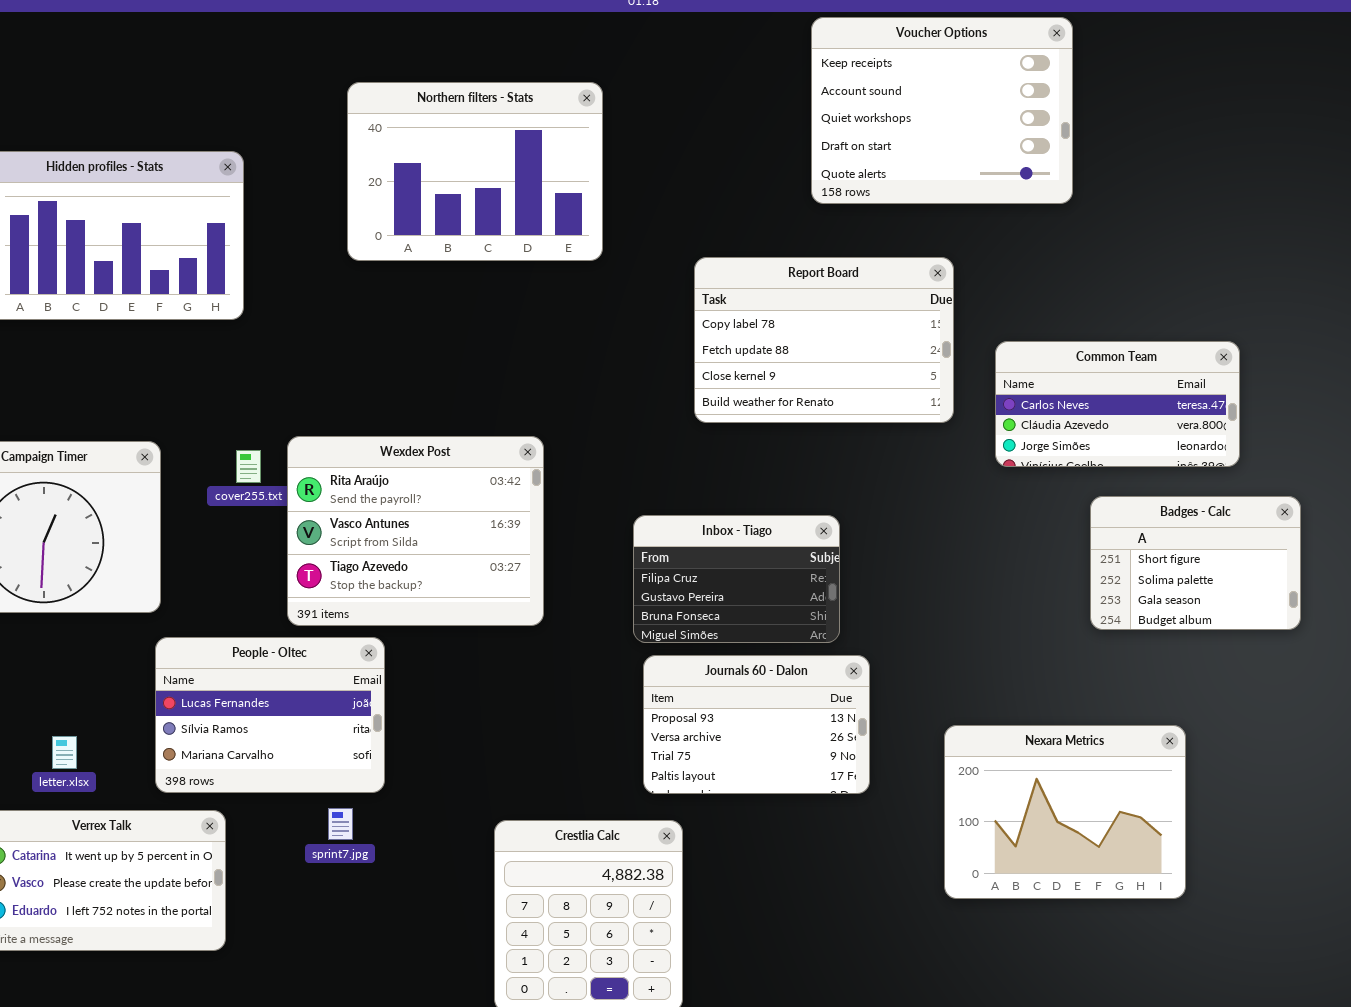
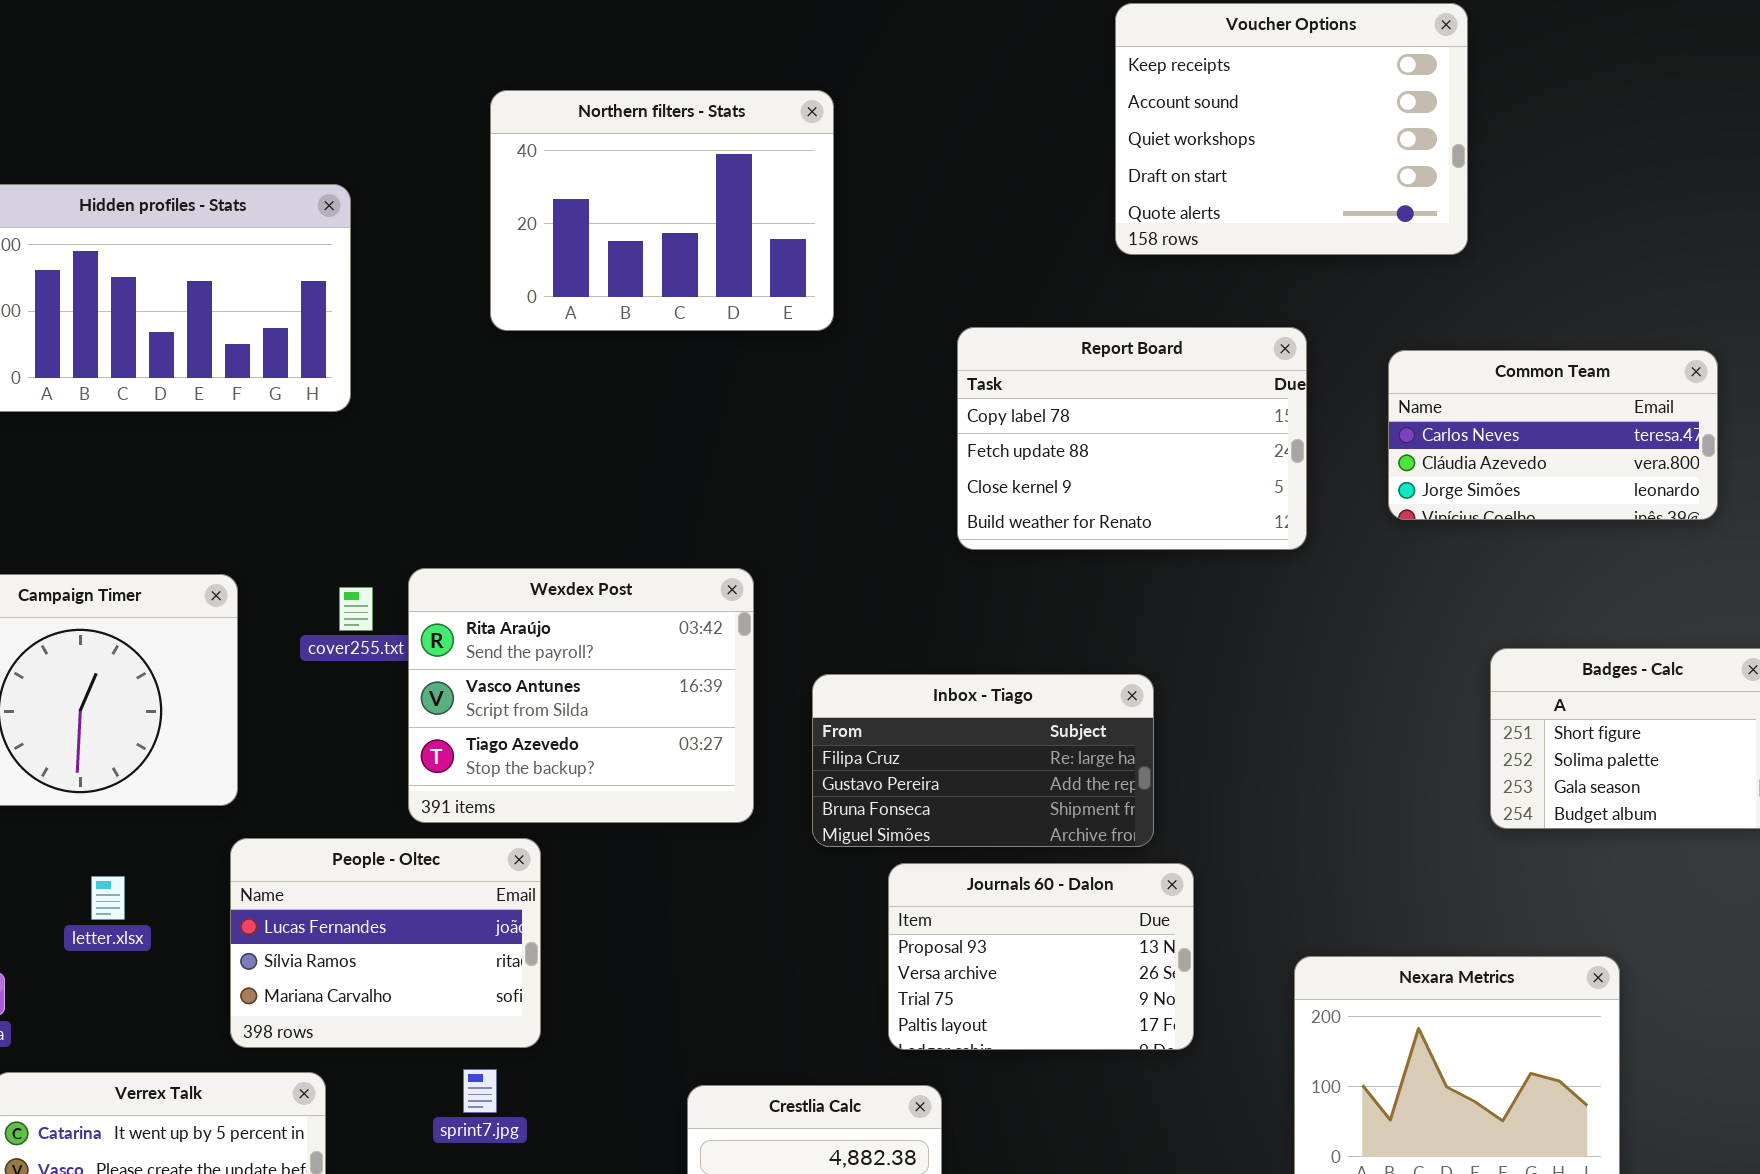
Common Team: [995,341,1240,467] -> [1388,350,1718,520], moved
Inbox - Tiago: [633,515,840,643] -> [812,674,1154,847], resized
letter.xlsx: [52,736,77,769] -> [91,876,125,920], moved

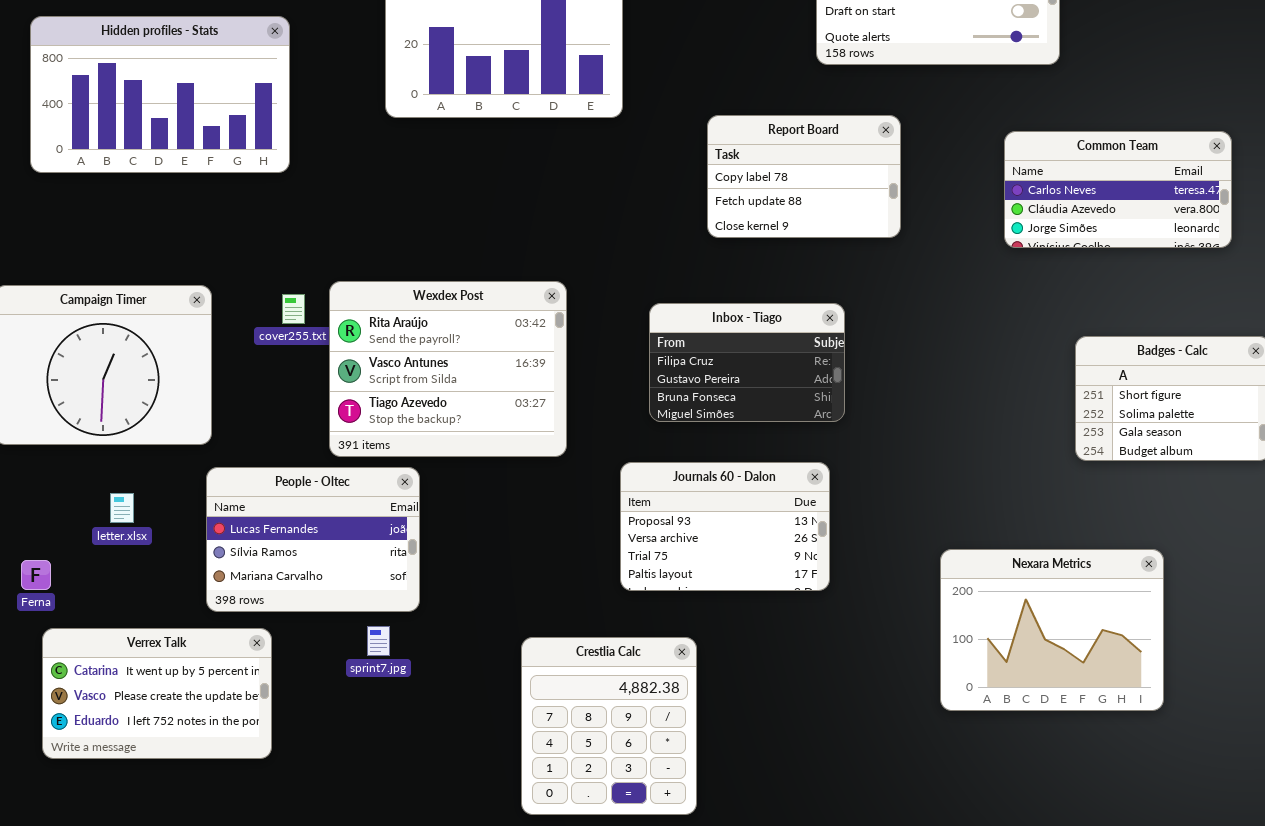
Report Board: [957,327,1307,550] -> [707,115,901,238], resized
Inbox - Tiago: [812,674,1154,847] -> [649,303,845,422], moved, resized
Journals 60 - Dalon: [888,863,1194,1050] -> [620,462,830,591], moved

